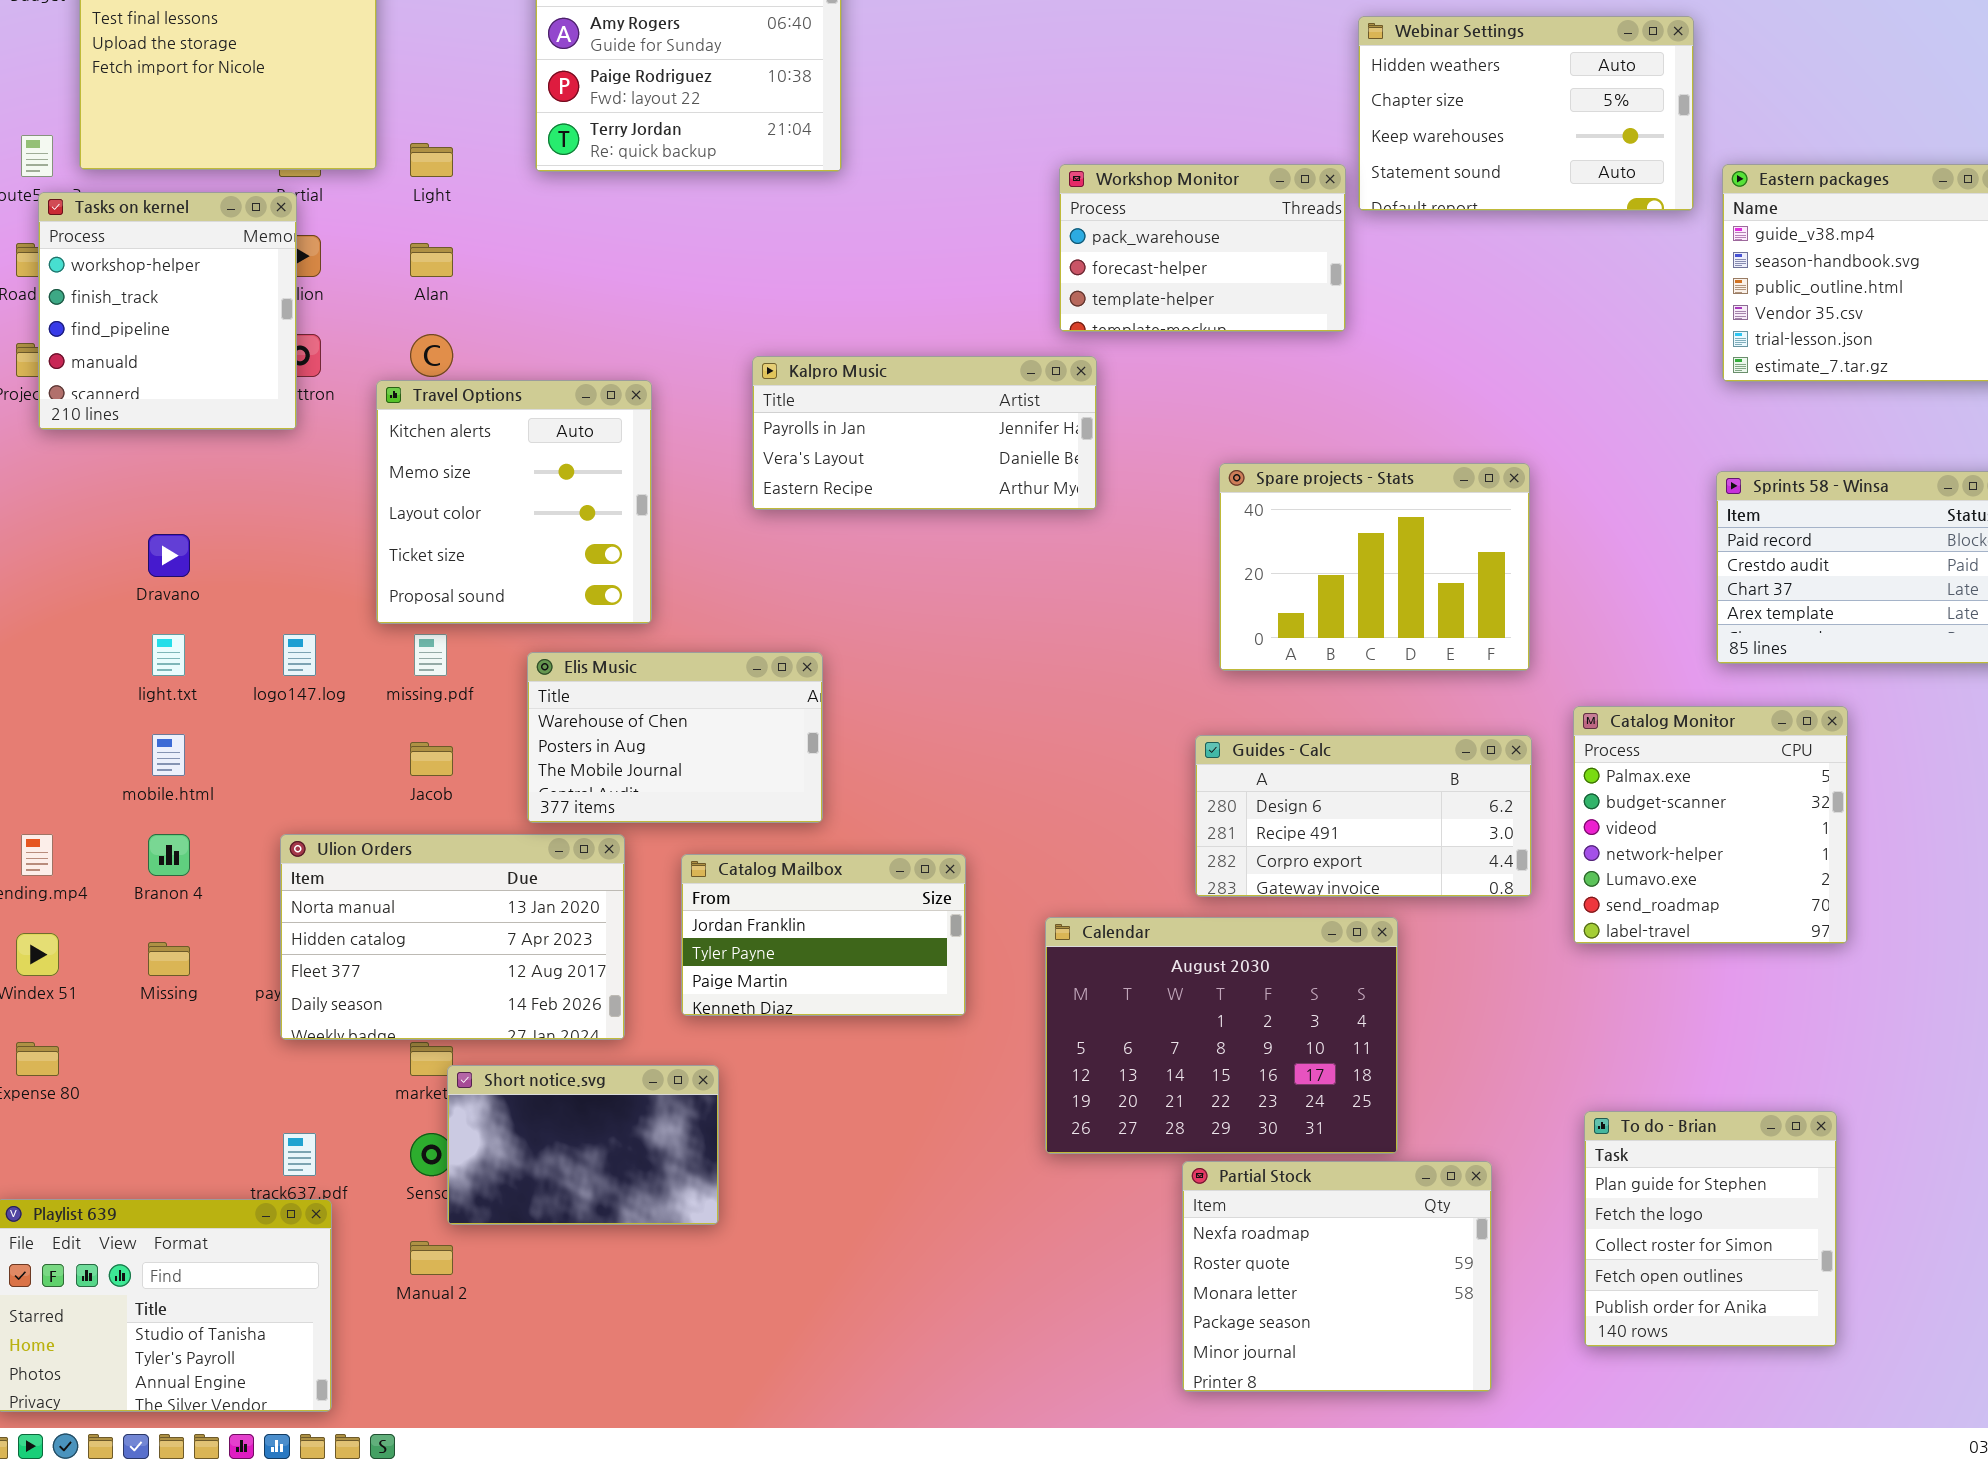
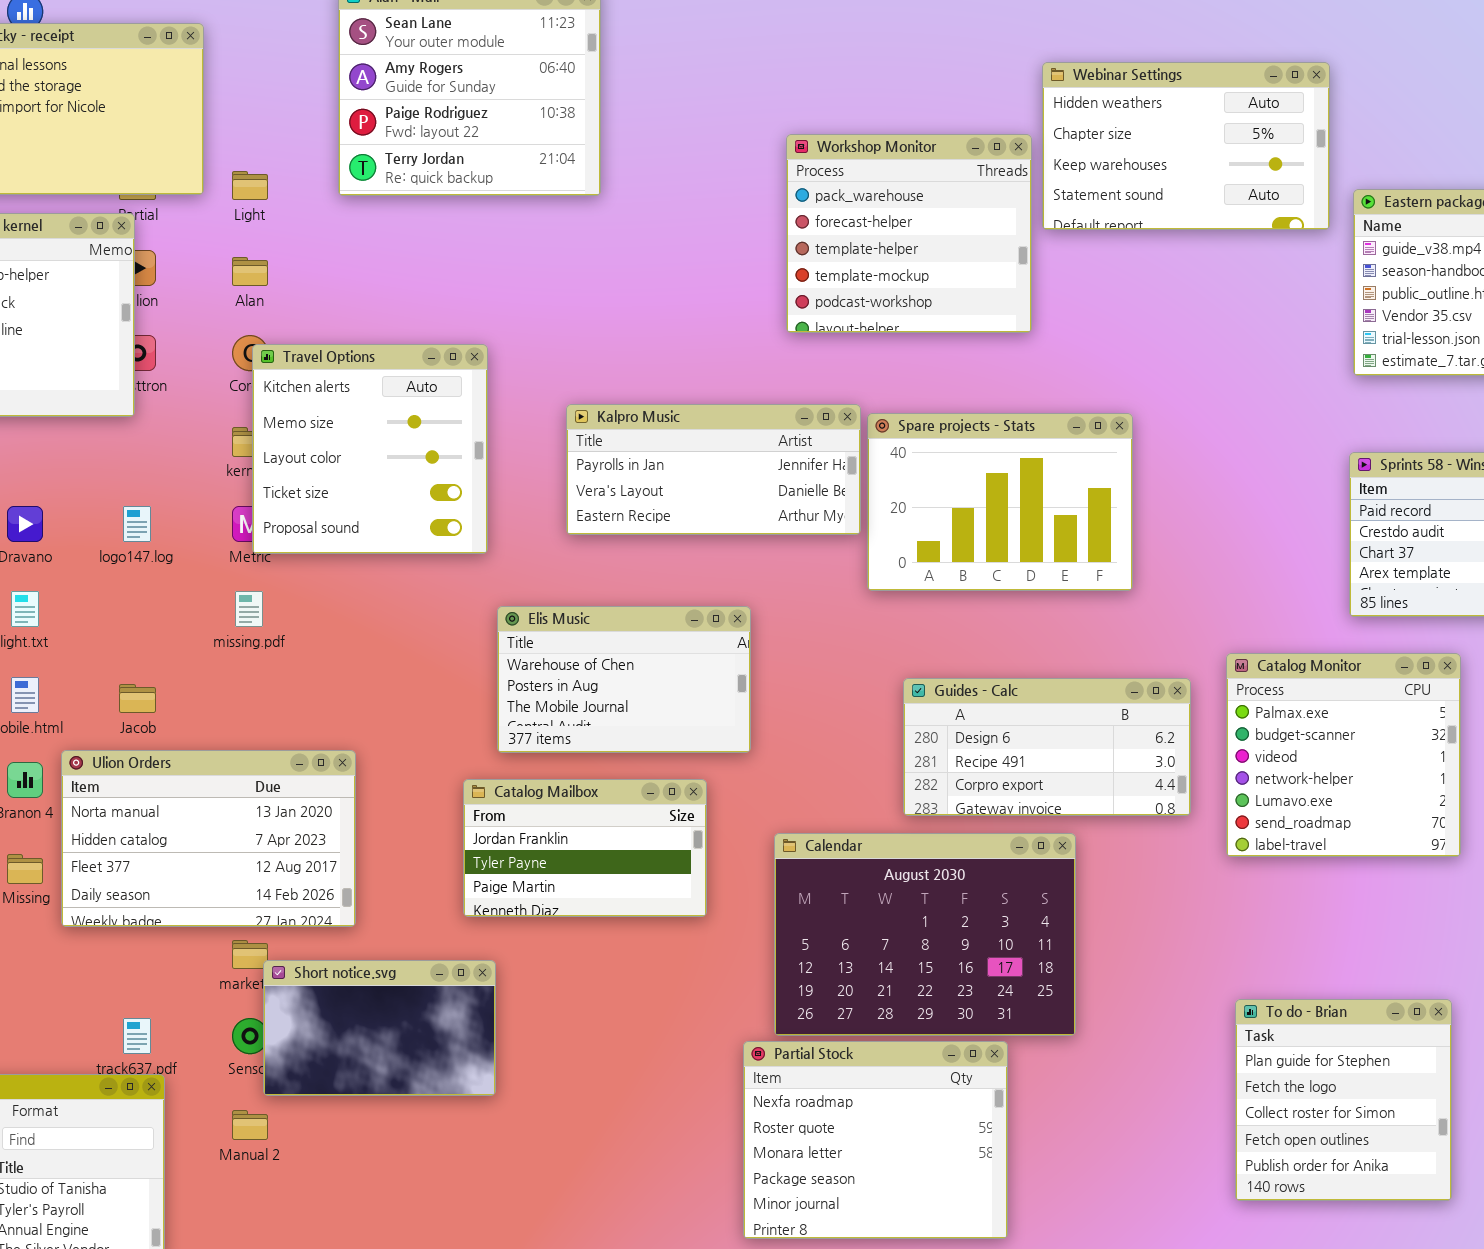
Workshop Monitor: [1059,164,1346,332] -> [786,134,1032,333], resized
Kalpro Music: [752,356,1097,510] -> [566,404,861,535], moved
Travel Options: [376,380,652,624] -> [252,344,488,554], moved
Spare projects - Stats: [1219,463,1530,671] -> [867,413,1133,591], moved
logo147.log: [283,634,316,676] -> [123,506,151,542], moved
Elis Music: [527,652,823,823] -> [497,606,751,753], moved
Jacob: [410,742,453,776] -> [119,684,156,713], moved
Ulion Orders: [280,834,625,1040] -> [61,750,356,927], moved
Partial Stock: [1182,1161,1492,1392] -> [743,1041,1008,1239], moved

